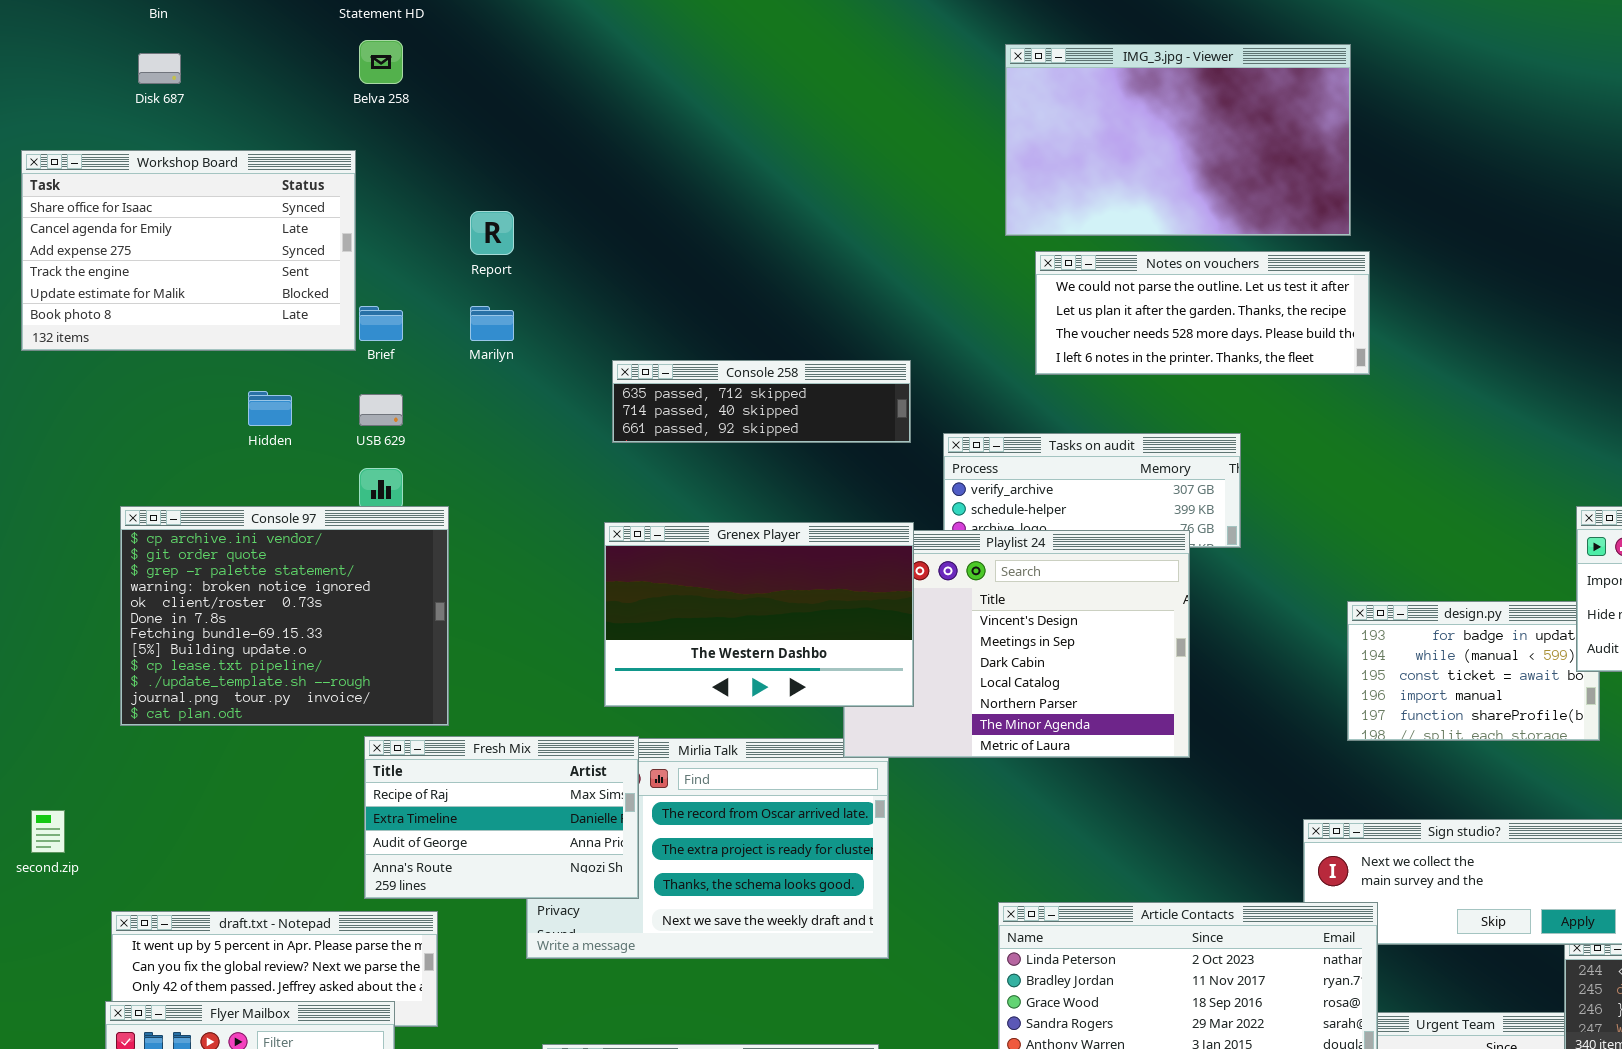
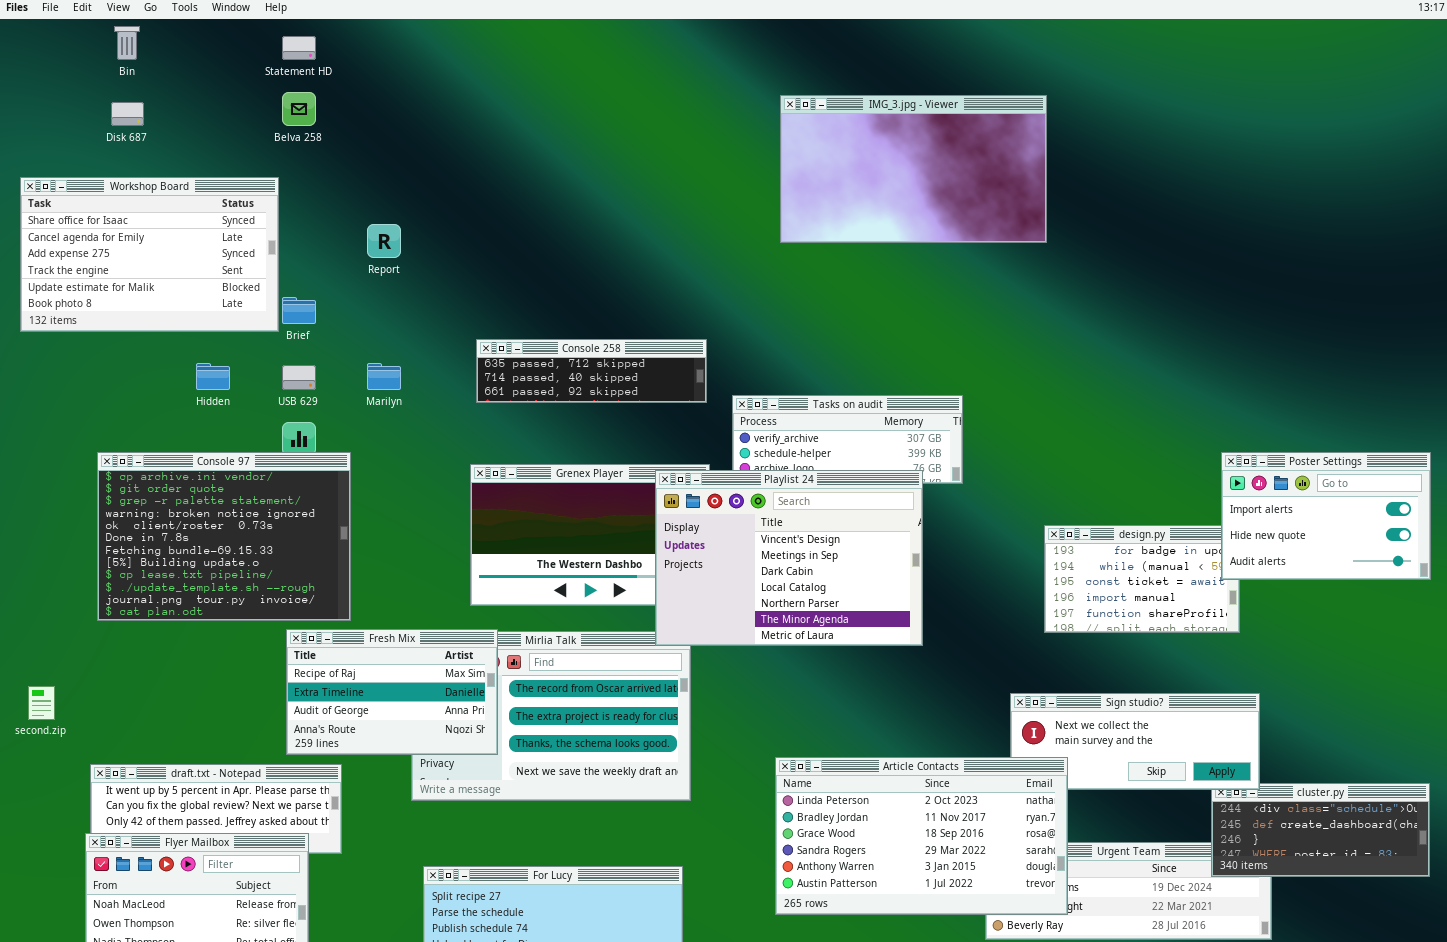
Notes on vouchers: [1035,251,1370,375] -> none, closed
Marilyn: [470,306,514,341] -> [367,363,401,390], moved
Playlist 24: [843,530,1190,758] -> [655,470,923,646], raised

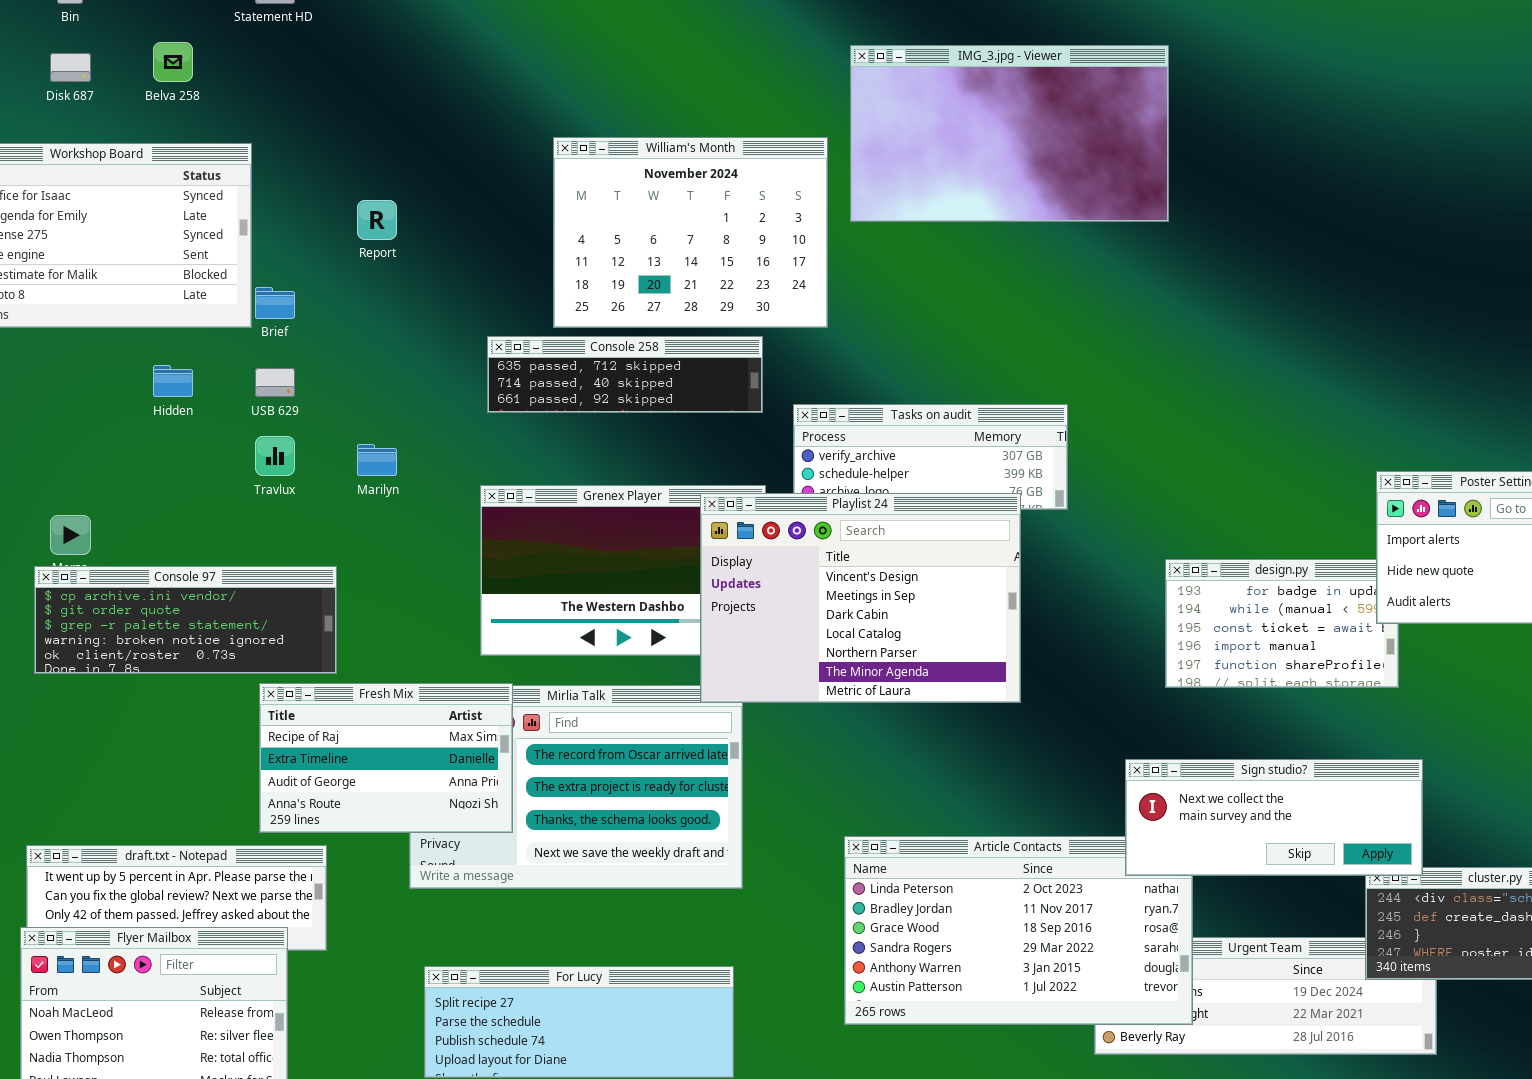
Belva 258: [282,92,316,126] -> [153,42,193,82], moved
William's Month: none -> [553,137,828,328], opened
Marilyn: [367,363,401,390] -> [357,444,397,476], moved
Console 97: [97,452,351,621] -> [34,566,337,674], resized
Sign studio?: [1010,693,1260,790] -> [1125,759,1423,876], raised

